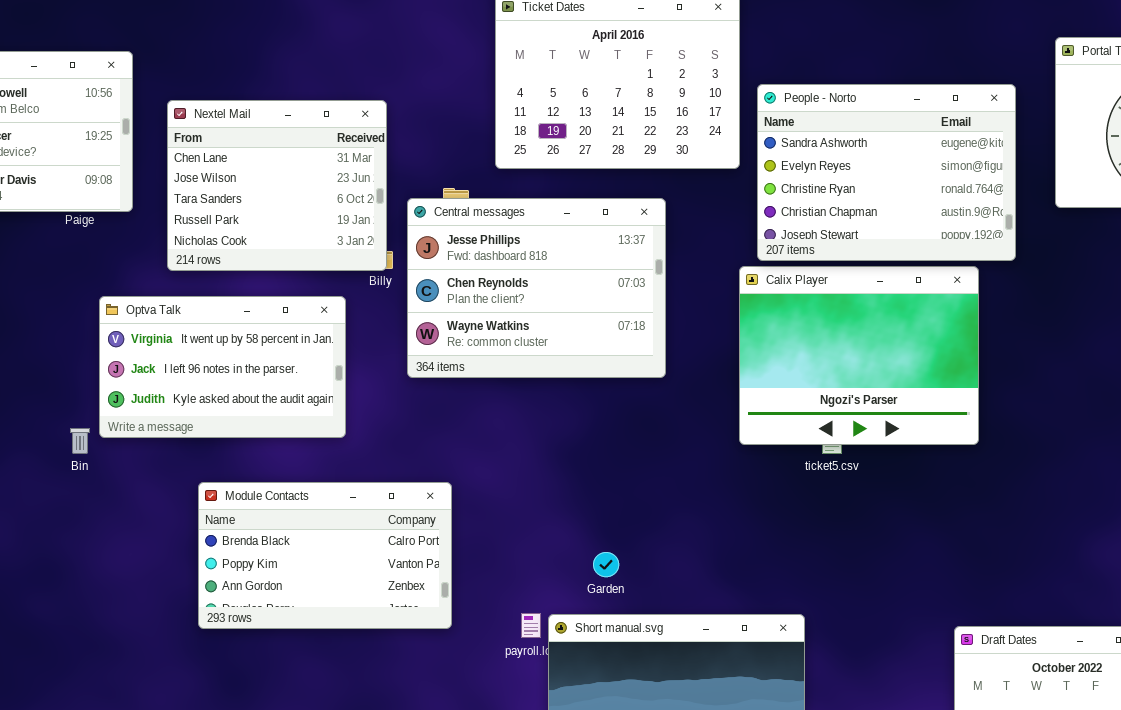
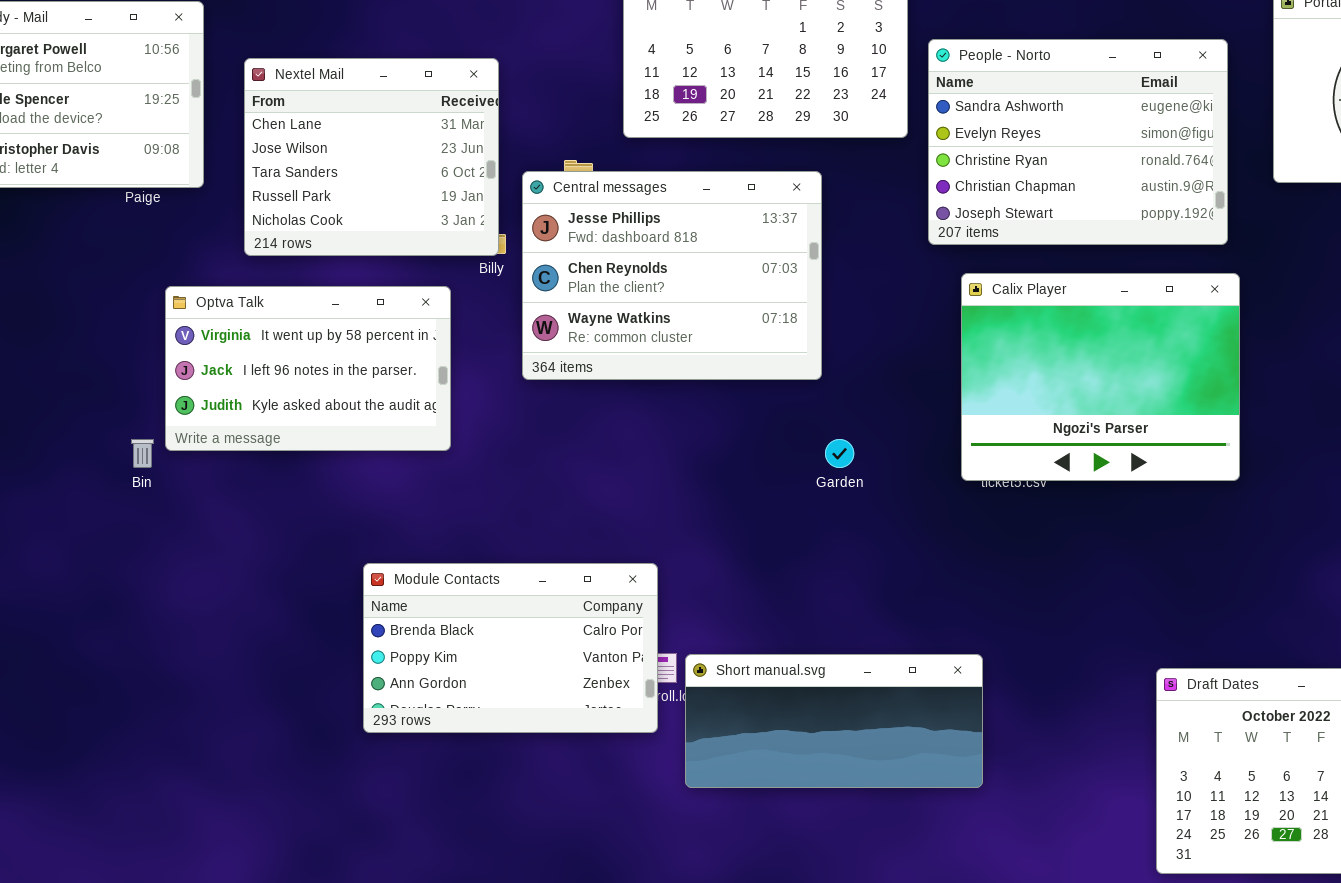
Calix Player: [739,266,979,445] -> [961,273,1240,481], moved
Module Contacts: [198,482,452,629] -> [363,563,658,733], moved
Garden: [593,552,619,577] -> [825,439,854,468], moved

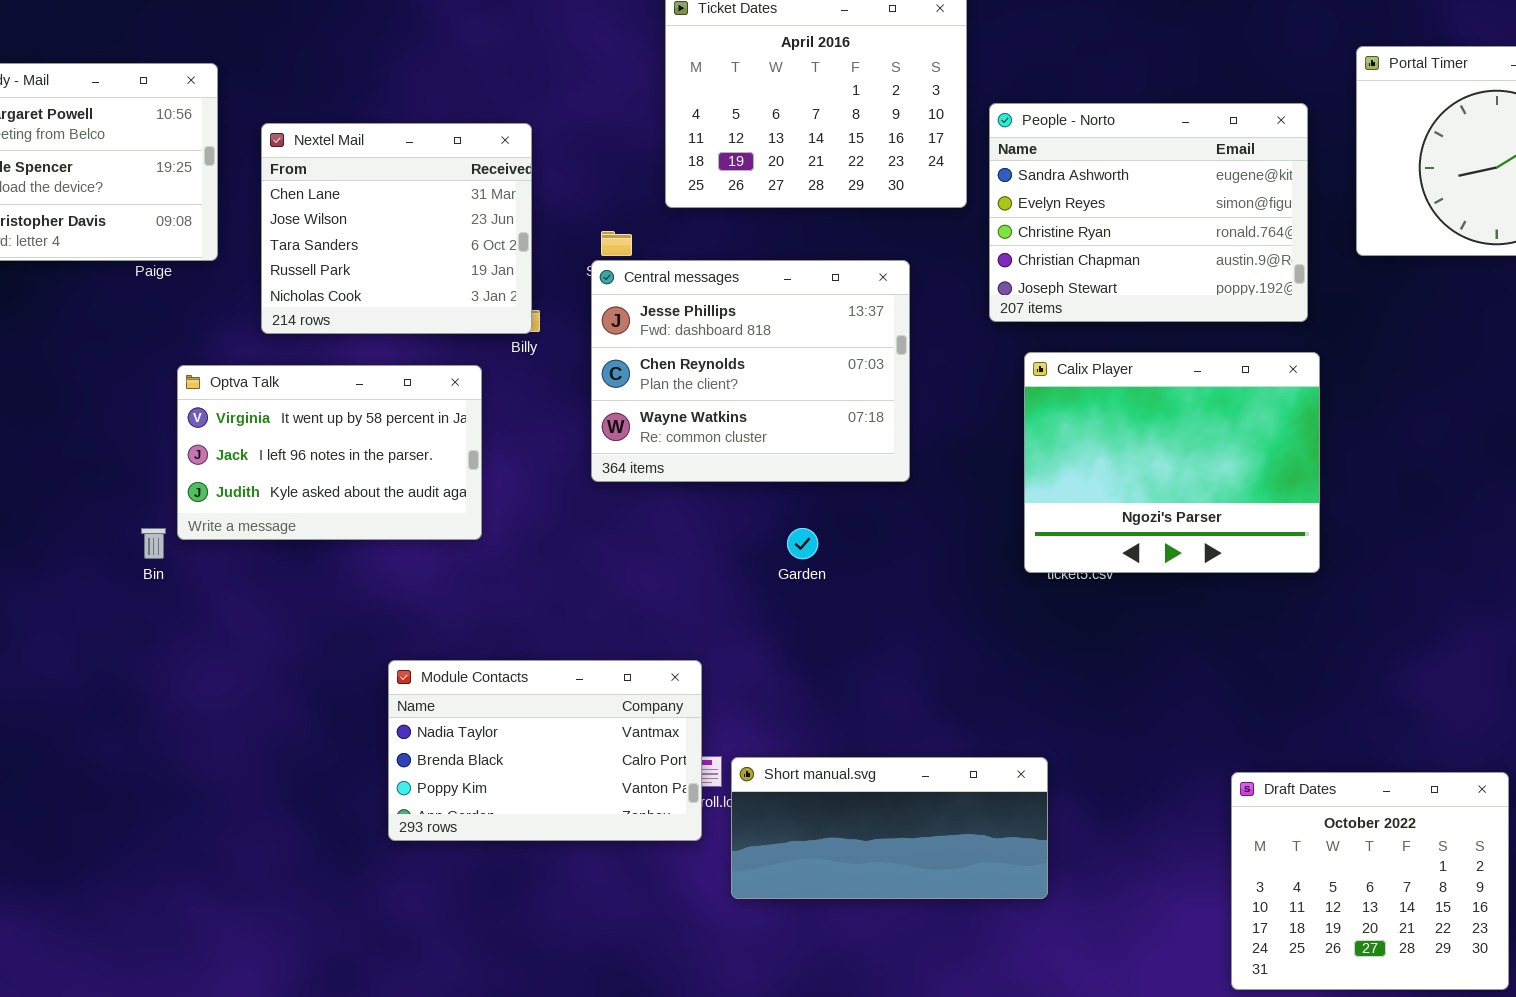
Central messages: [522,171,822,380] -> [591,260,910,482], moved
Garden: [825,439,854,468] -> [787,528,818,559], moved
Module Contacts: [363,563,658,733] -> [388,660,702,841], scrolled up 1 row

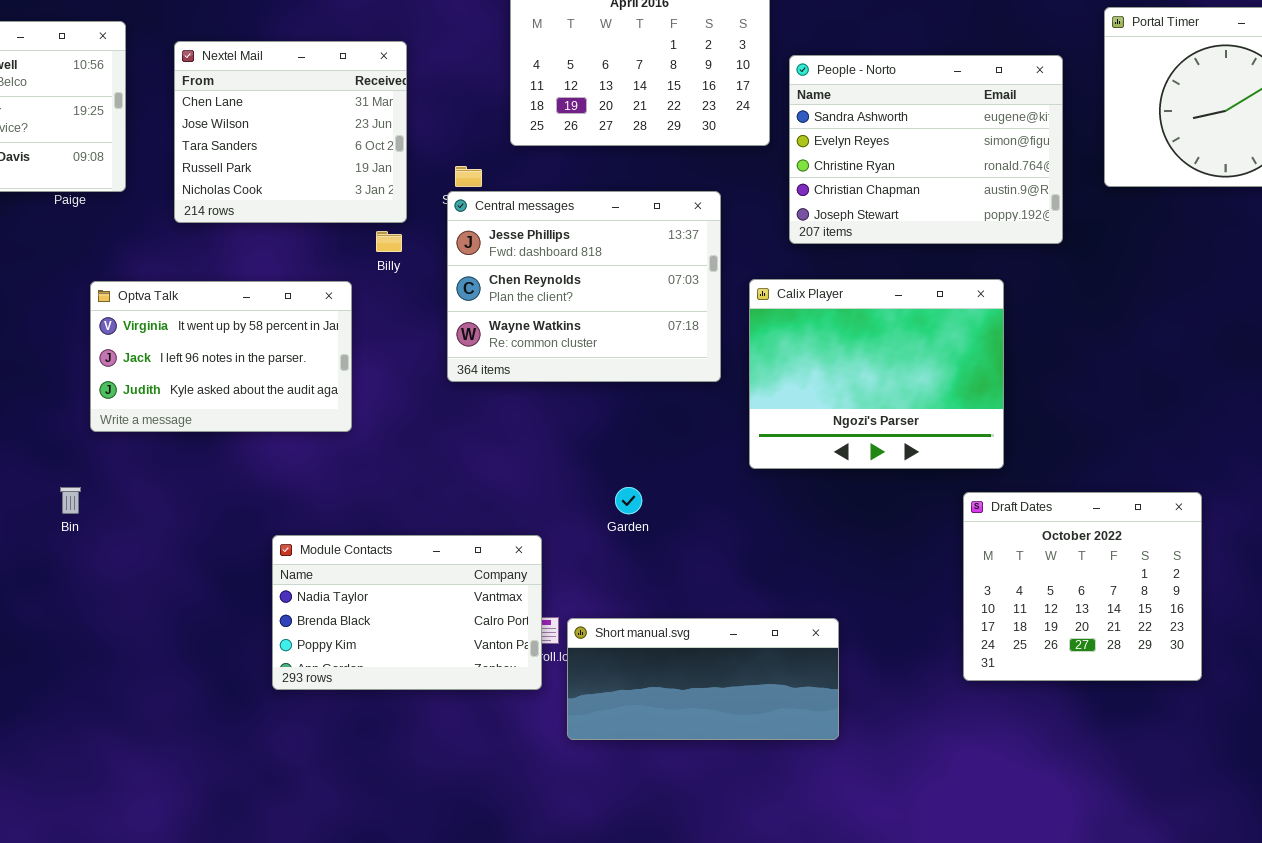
Nextel Mail: [261,123,532,334] -> [174,41,407,223], moved
Calix Player: [1024,352,1320,573] -> [749,279,1004,469], moved
Bin: [141,528,166,559] -> [60,487,81,514], moved
Garden: [787,528,818,559] -> [615,487,642,514], moved
Draft Dates: [1231,772,1509,990] -> [963,492,1202,681], moved

